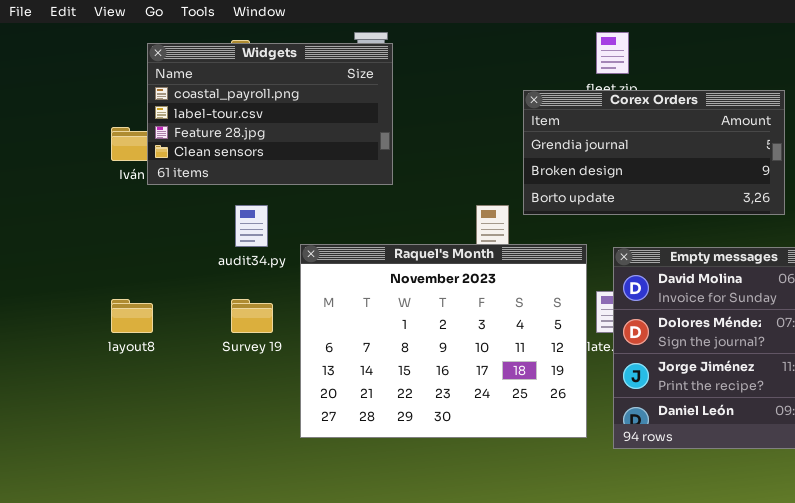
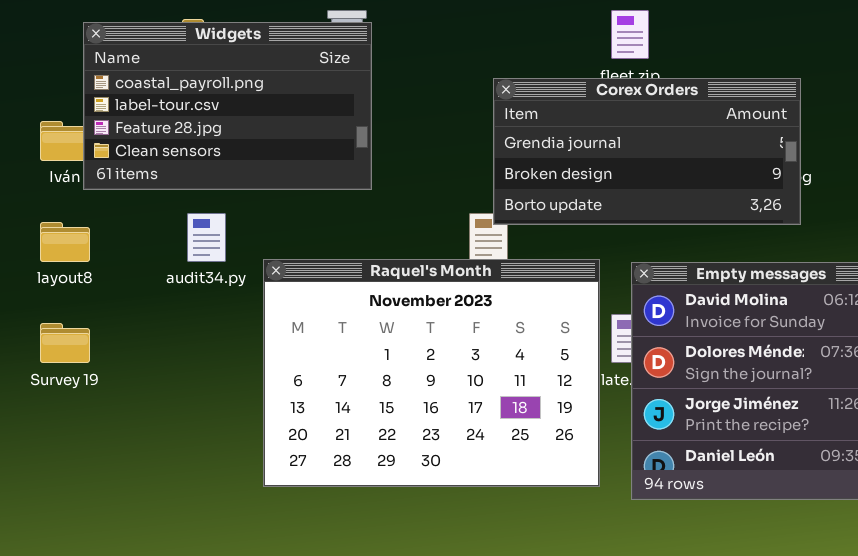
Corex Orders: [523,90,785,215] -> [493,78,801,225], moved
layout8: [111,299,153,333] -> [40,222,90,262], moved
Survey 19: [231,299,273,333] -> [40,323,90,363], moved

